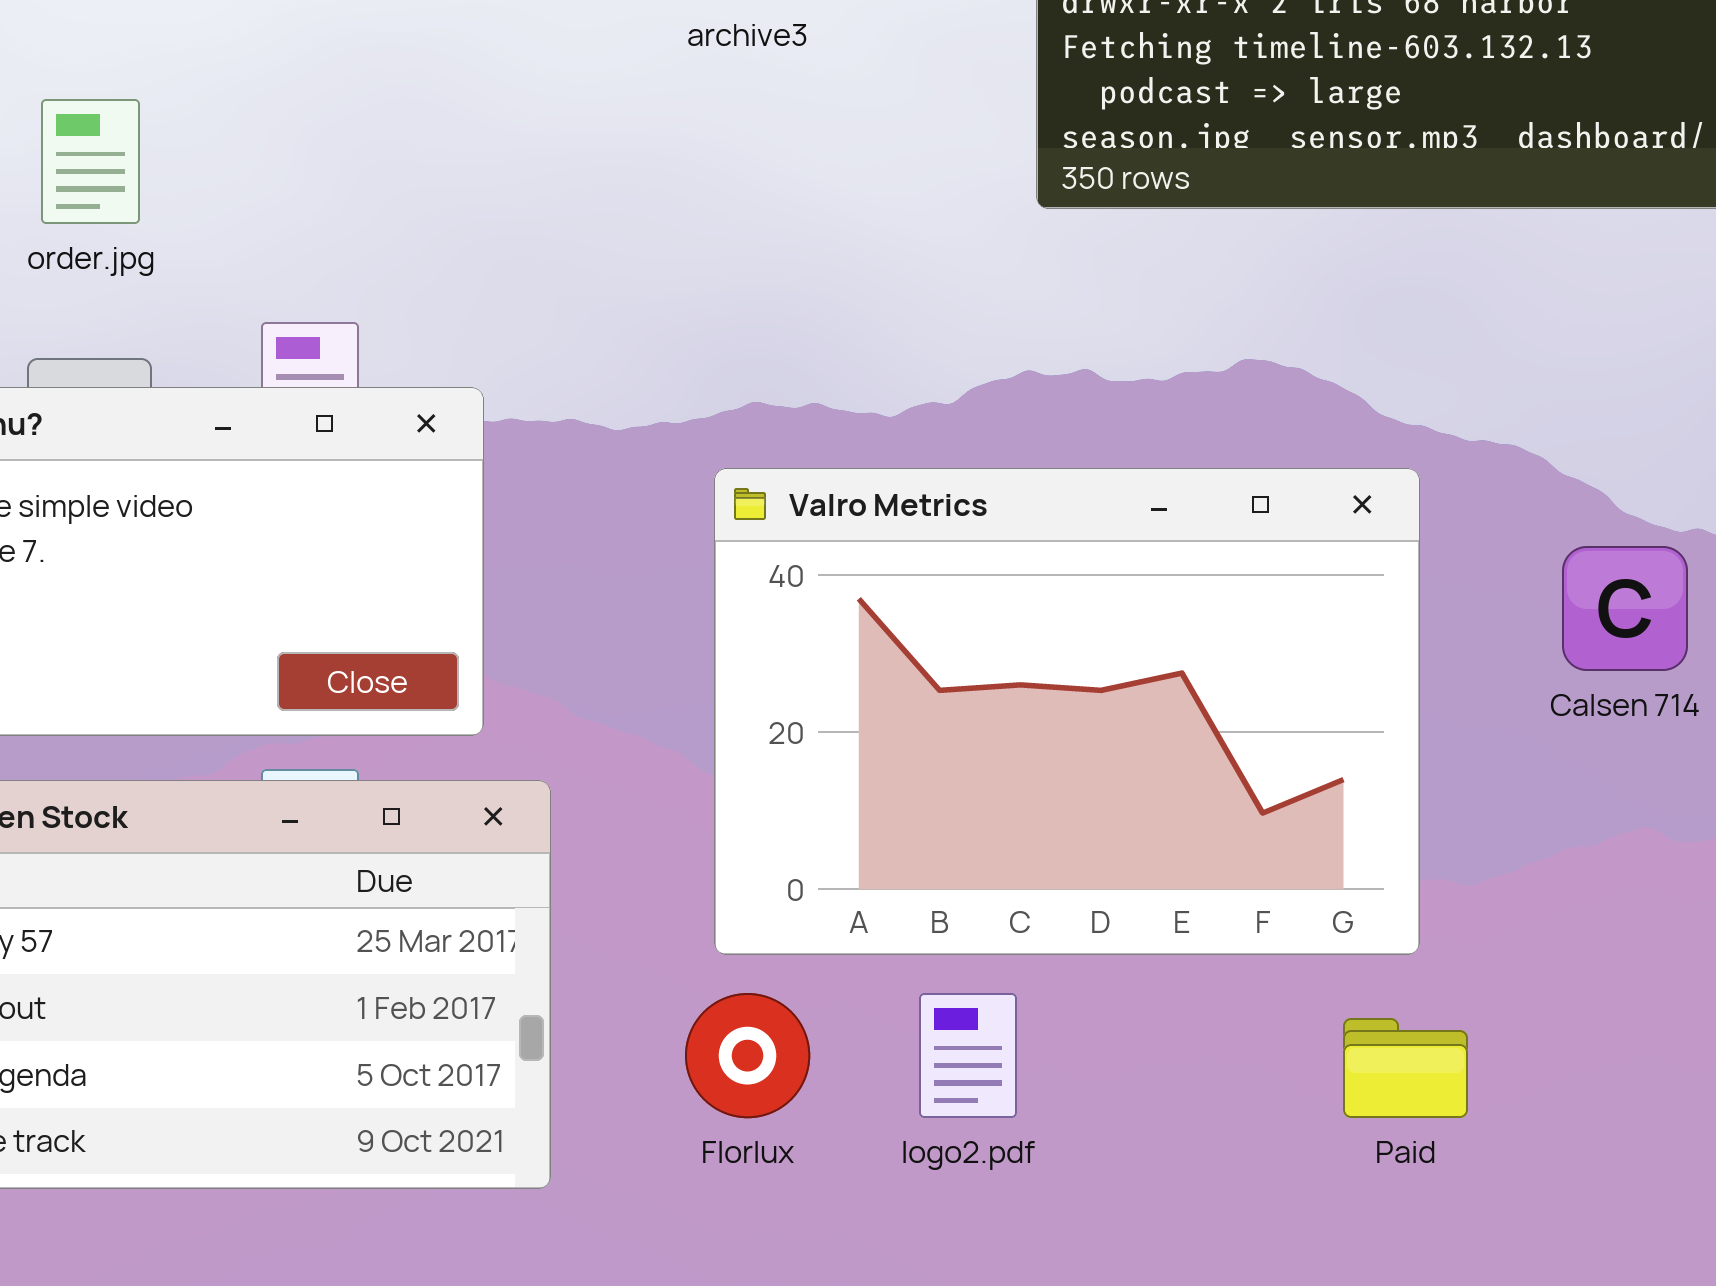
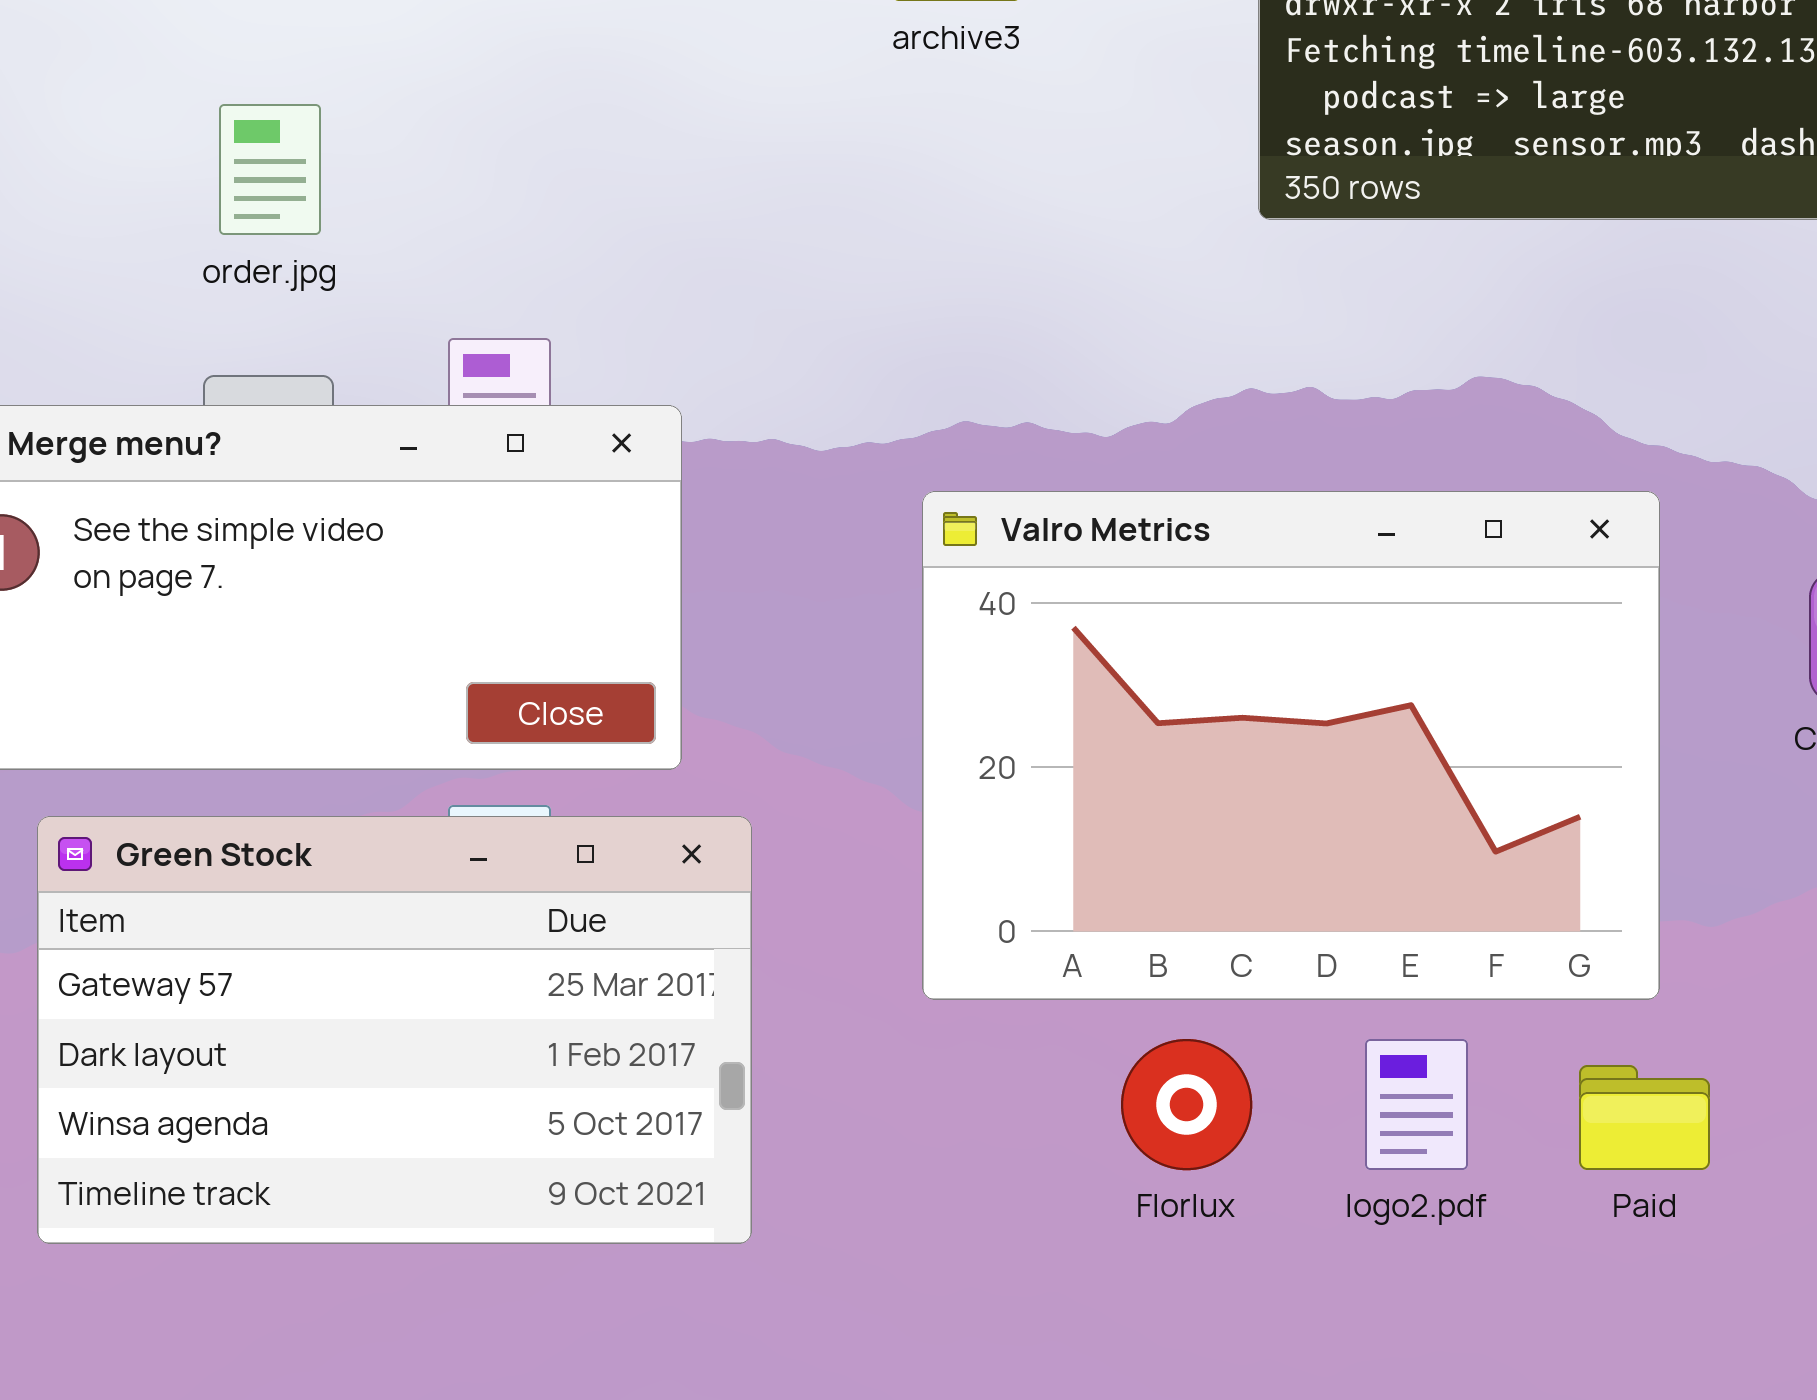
Florlux: [685,993,810,1118] -> [1121,1039,1252,1170], moved
logo2.pdf: [919,993,1017,1118] -> [1365,1039,1468,1170], moved

